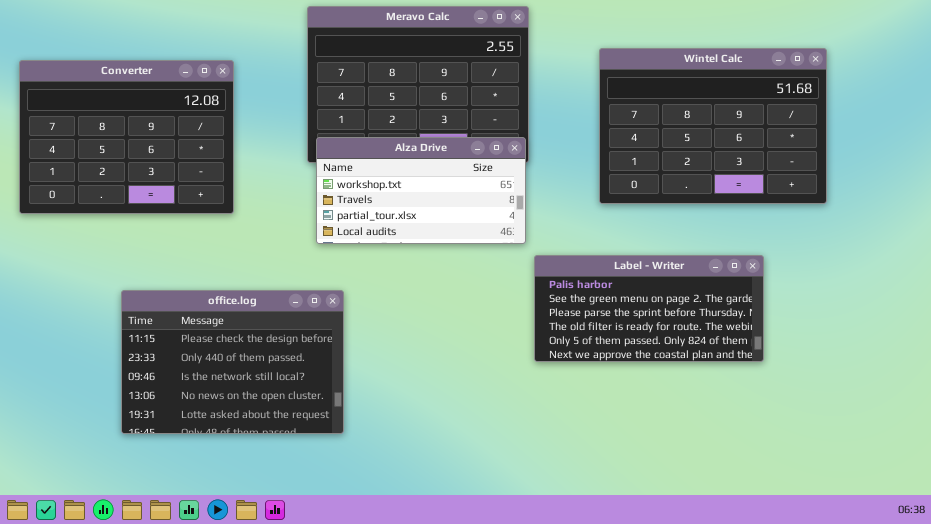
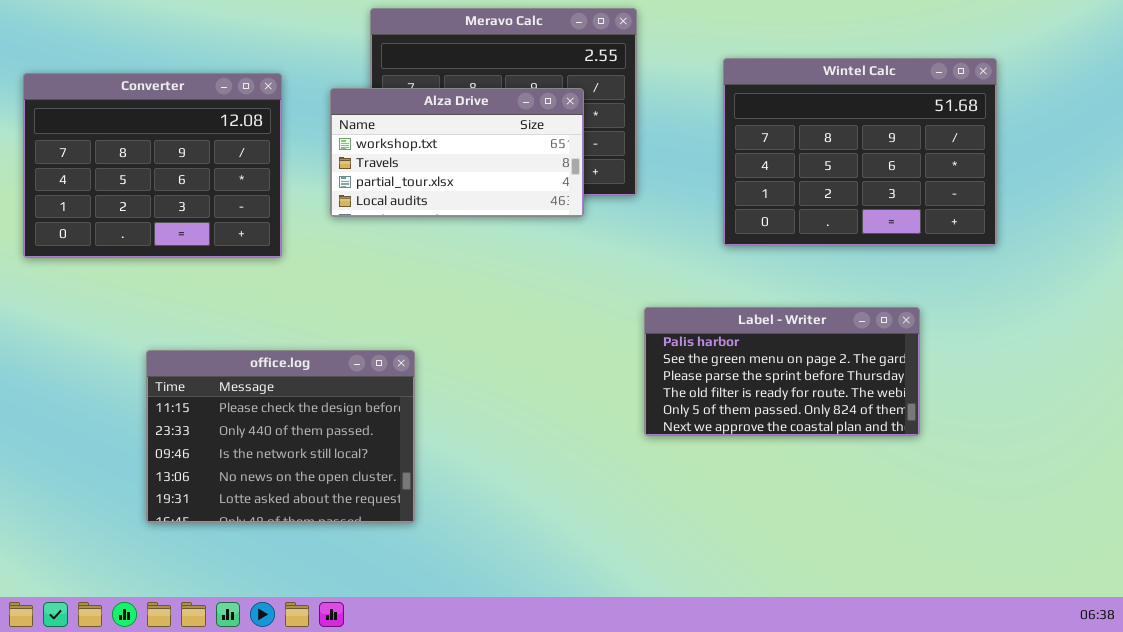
Alza Drive: [316,137,526,244] -> [330,88,584,217], moved

